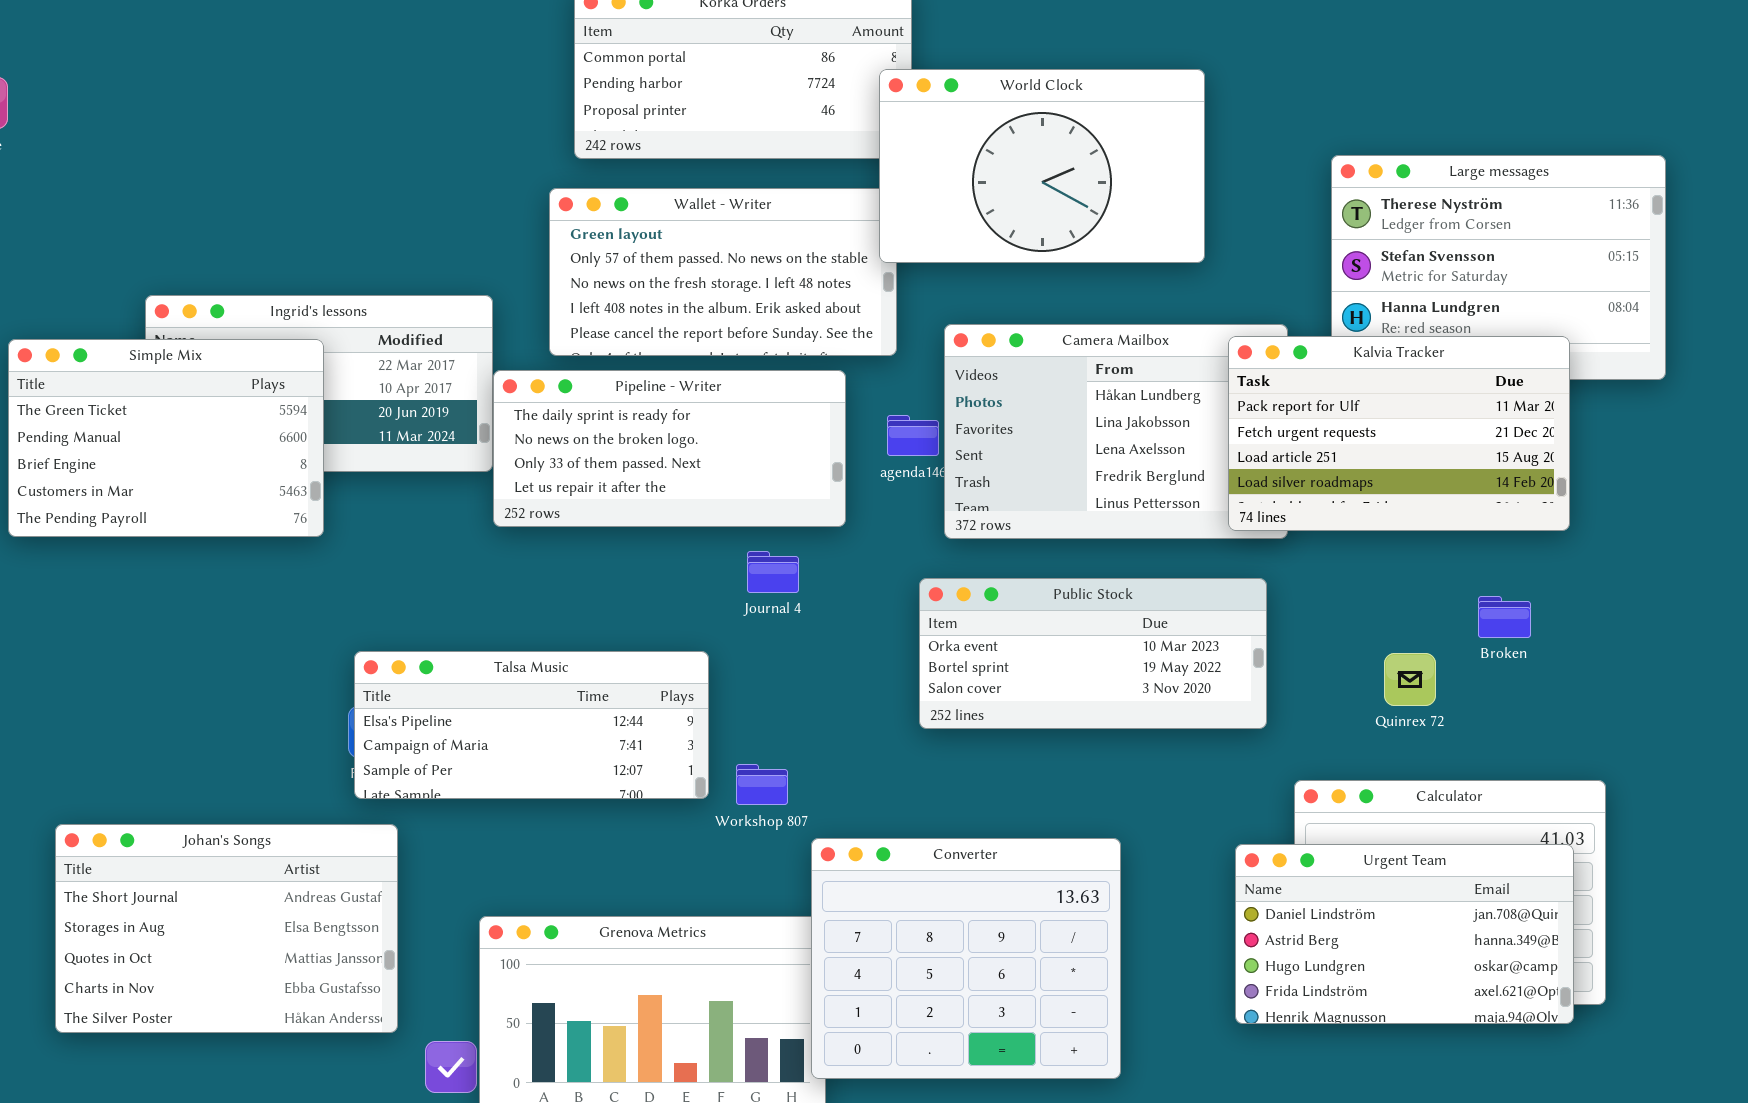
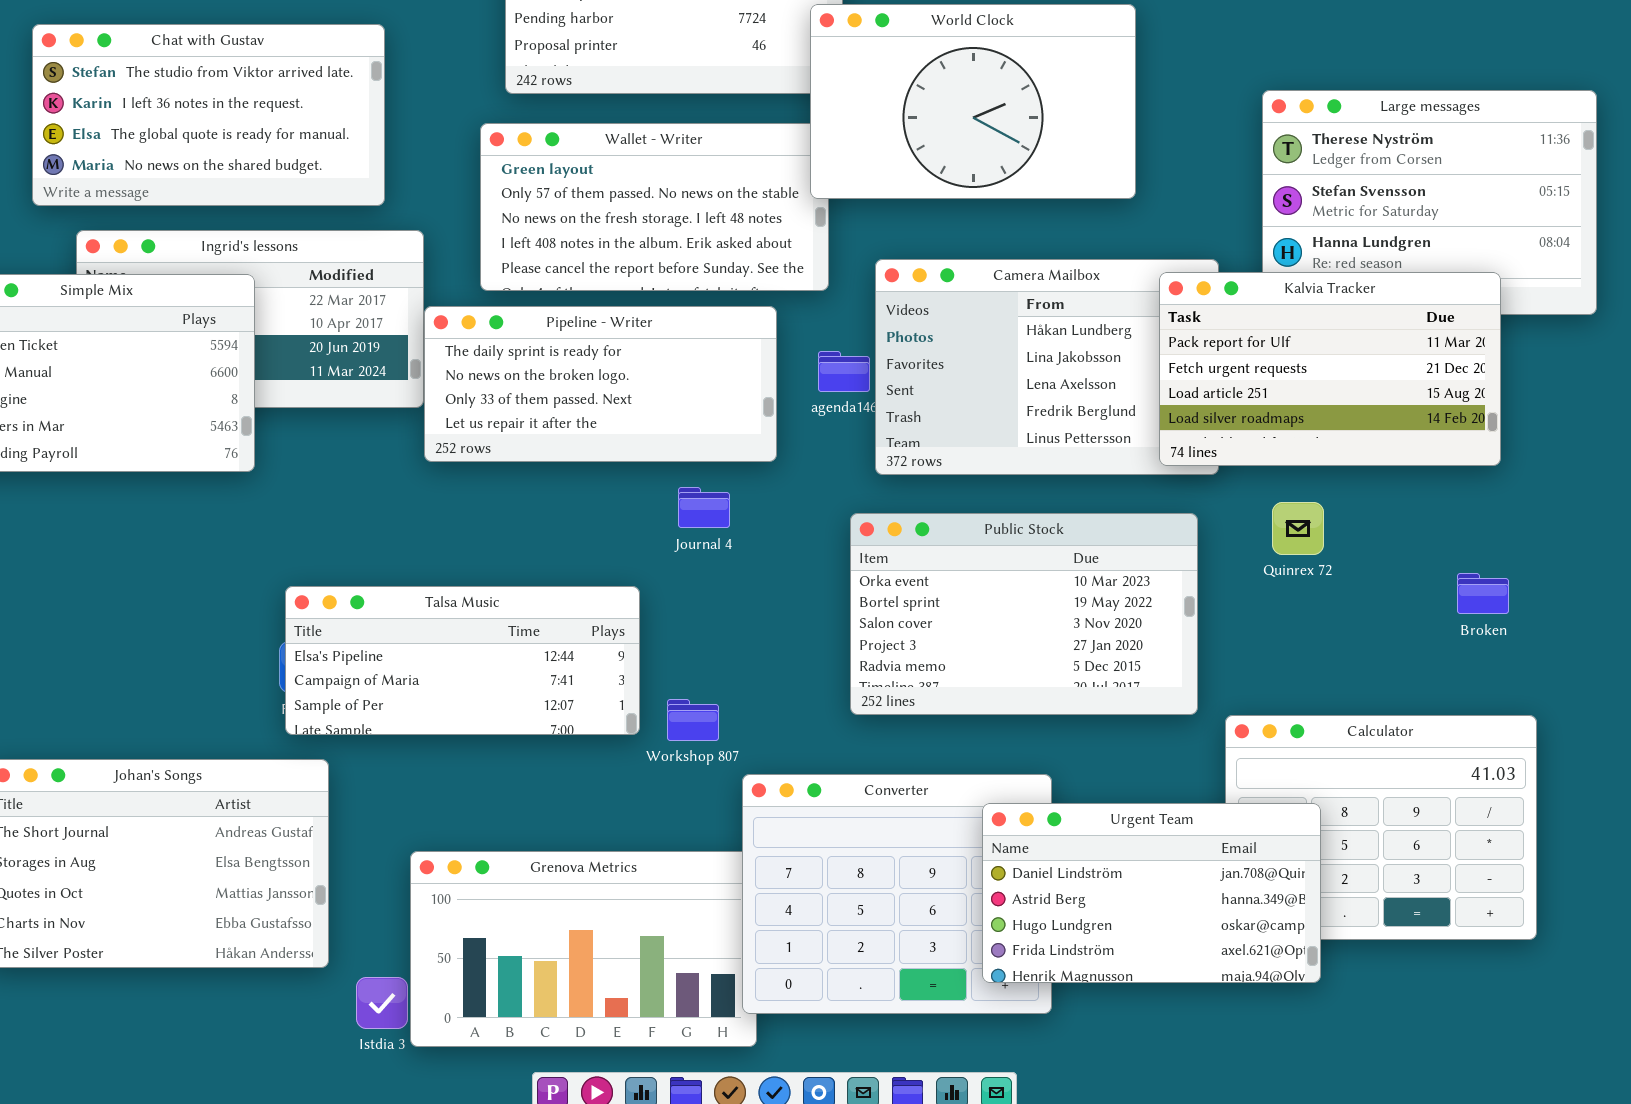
Chat with Gustav: none -> [32,24,385,206], opened
Public Stock: [919,578,1267,729] -> [850,513,1198,715], resized
Broken: [1478,596,1531,638] -> [1457,573,1509,614], moved
Quinrex 72: [1384,653,1436,706] -> [1272,502,1324,555], moved
Urgent Team: [1235,844,1574,1024] -> [982,803,1321,983], moved

